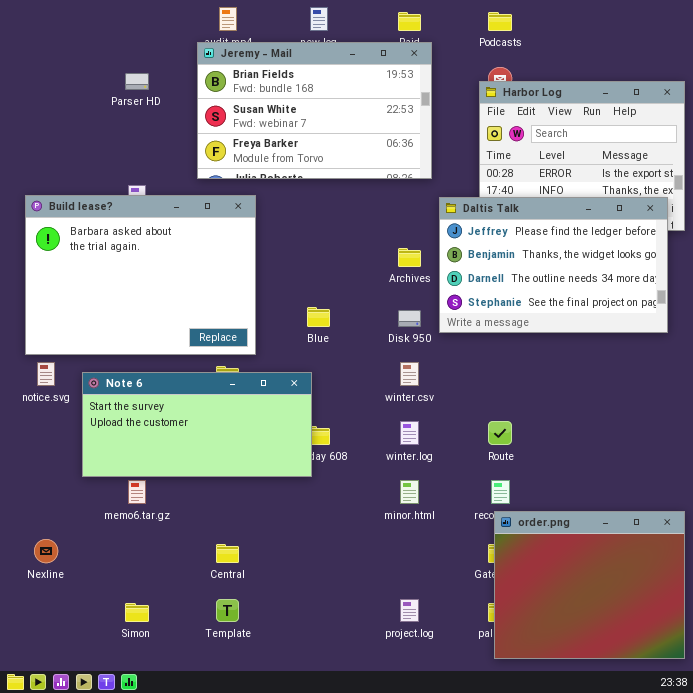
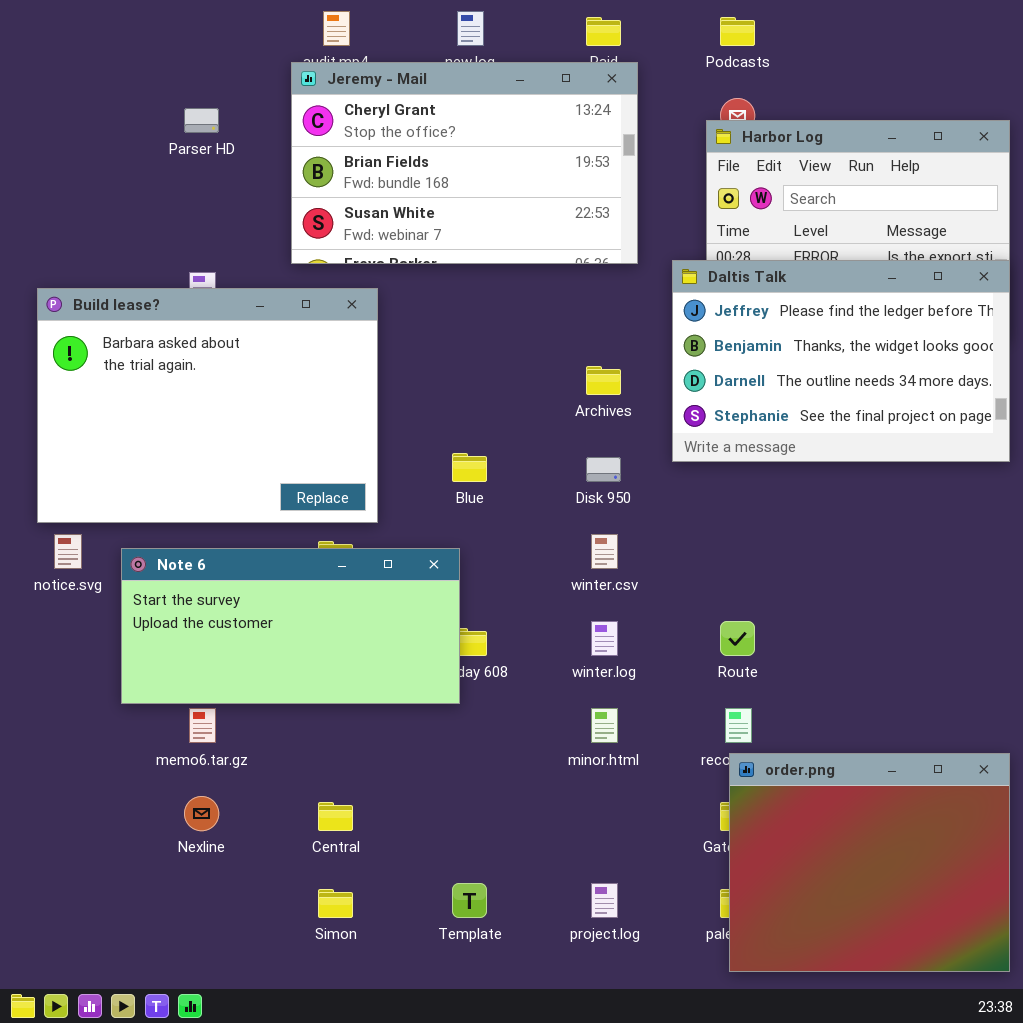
Jeremy - Mail: [197,42,432,179] -> [291,62,638,264], scrolled up 1 row
Daltis Talk: [439,197,668,333] -> [672,260,1010,462], moved
Nexline: [34,539,58,563] -> [184,796,219,831], moved
Template: [216,599,239,622] -> [452,883,487,918], moved
Simon: [125,603,149,622] -> [318,889,353,918], moved

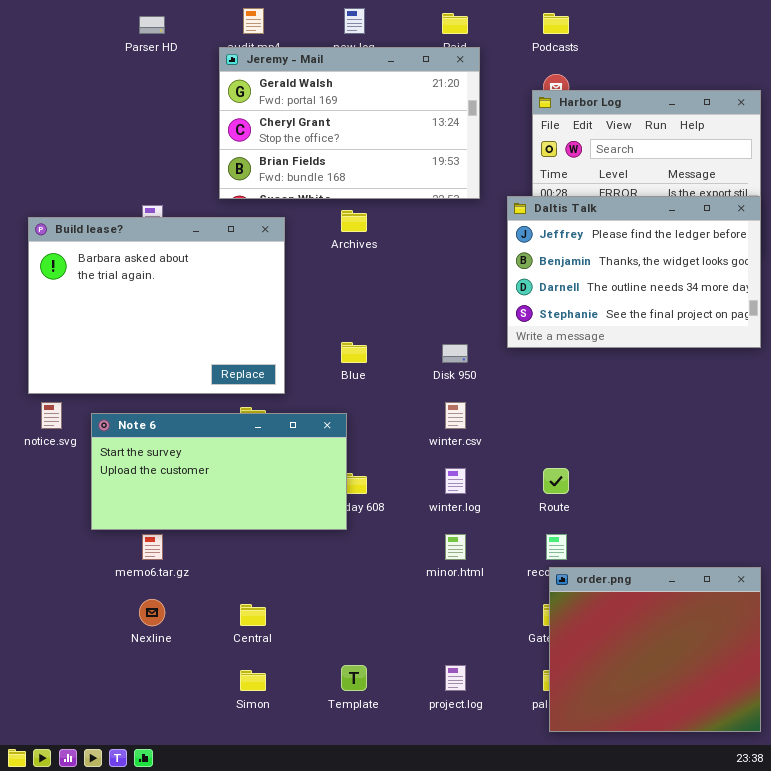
Jeremy - Mail: [291,62,638,264] -> [219,47,480,199], scrolled up 1 row
Parser HD: [184,108,219,133] -> [139,16,165,34], moved
Archives: [586,366,621,395] -> [341,210,367,232], moved

